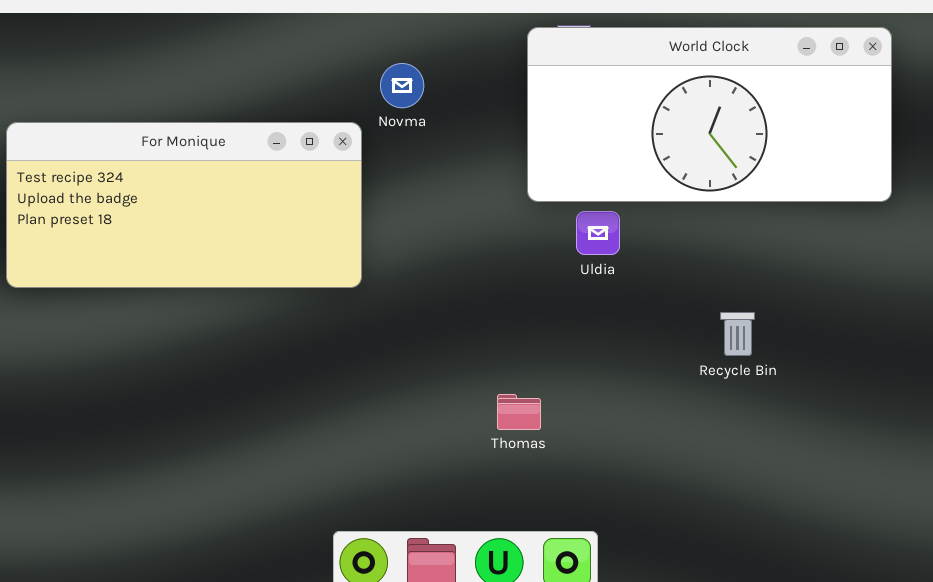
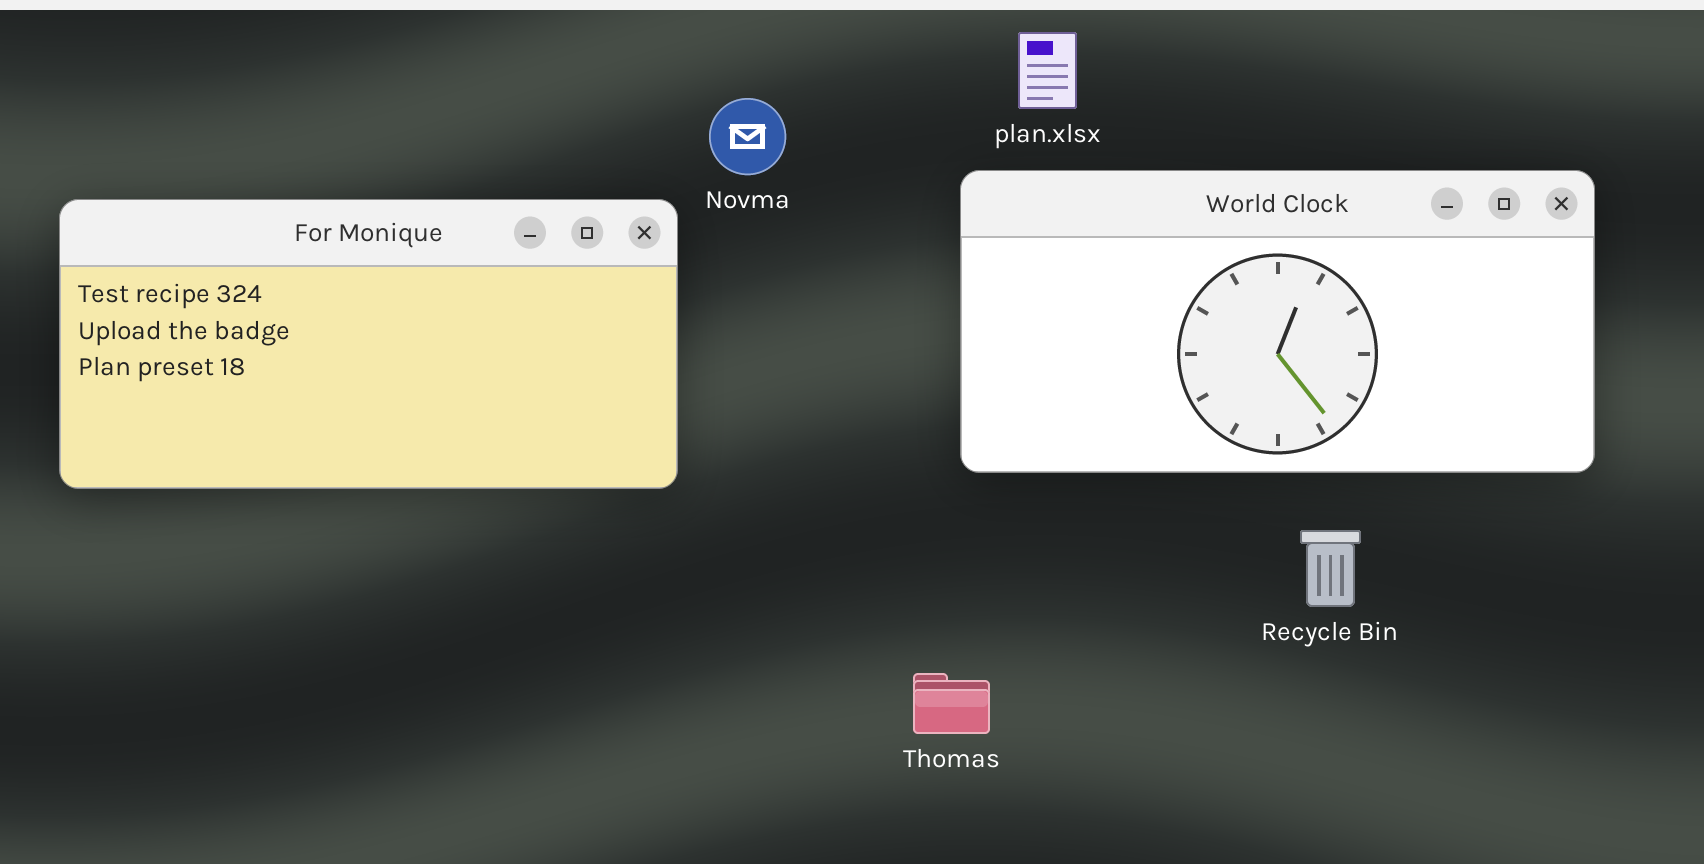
World Clock: [527,27,892,202] -> [960,170,1595,473], moved

